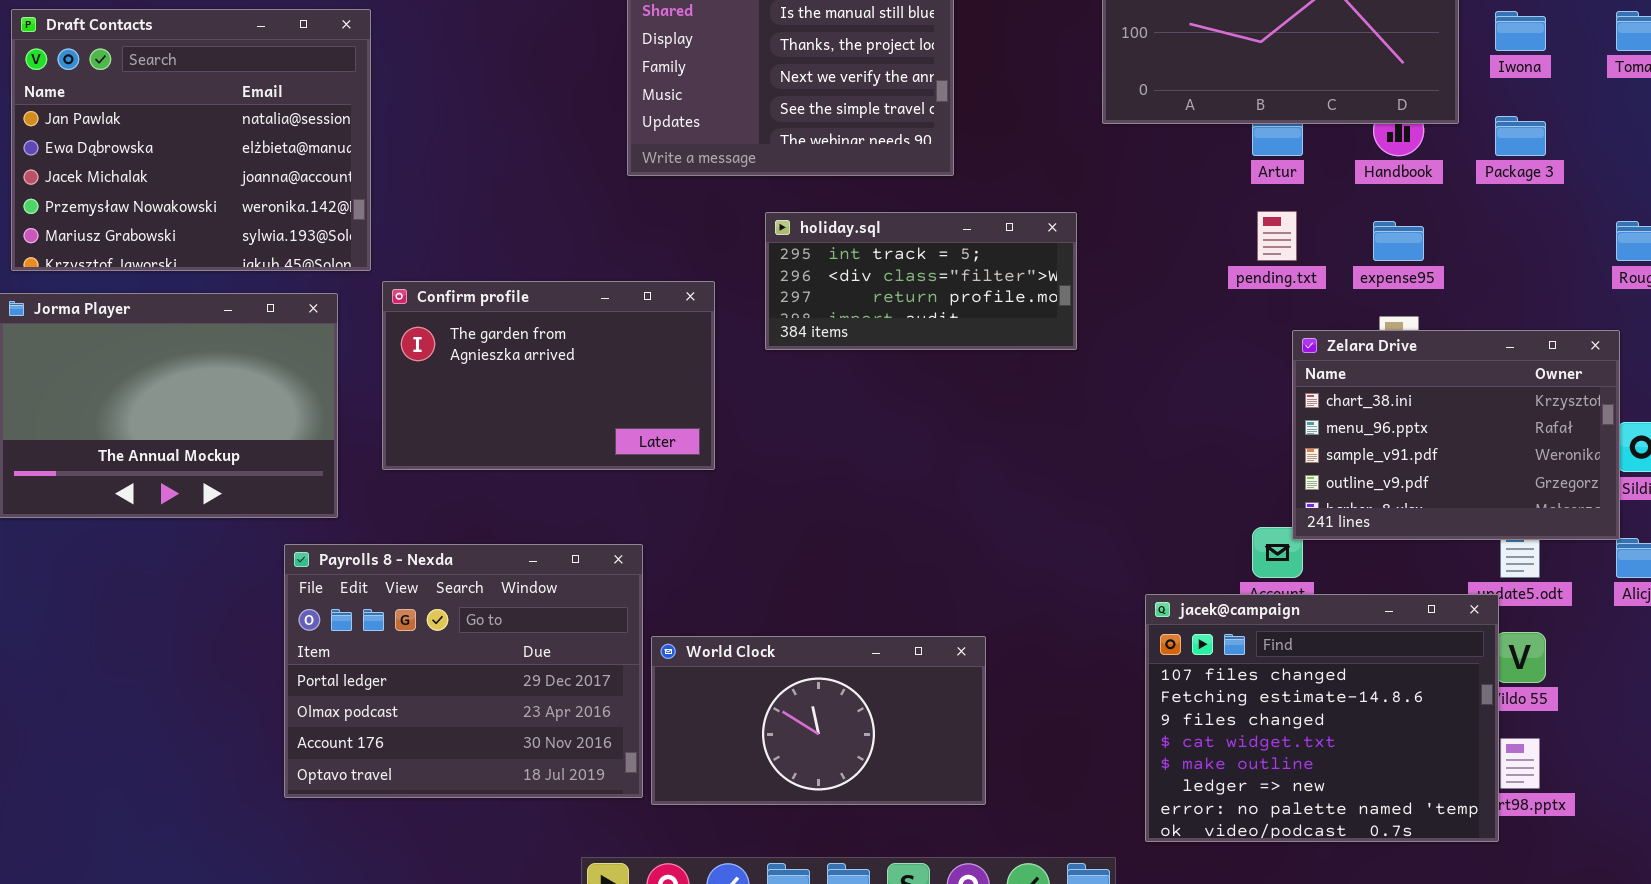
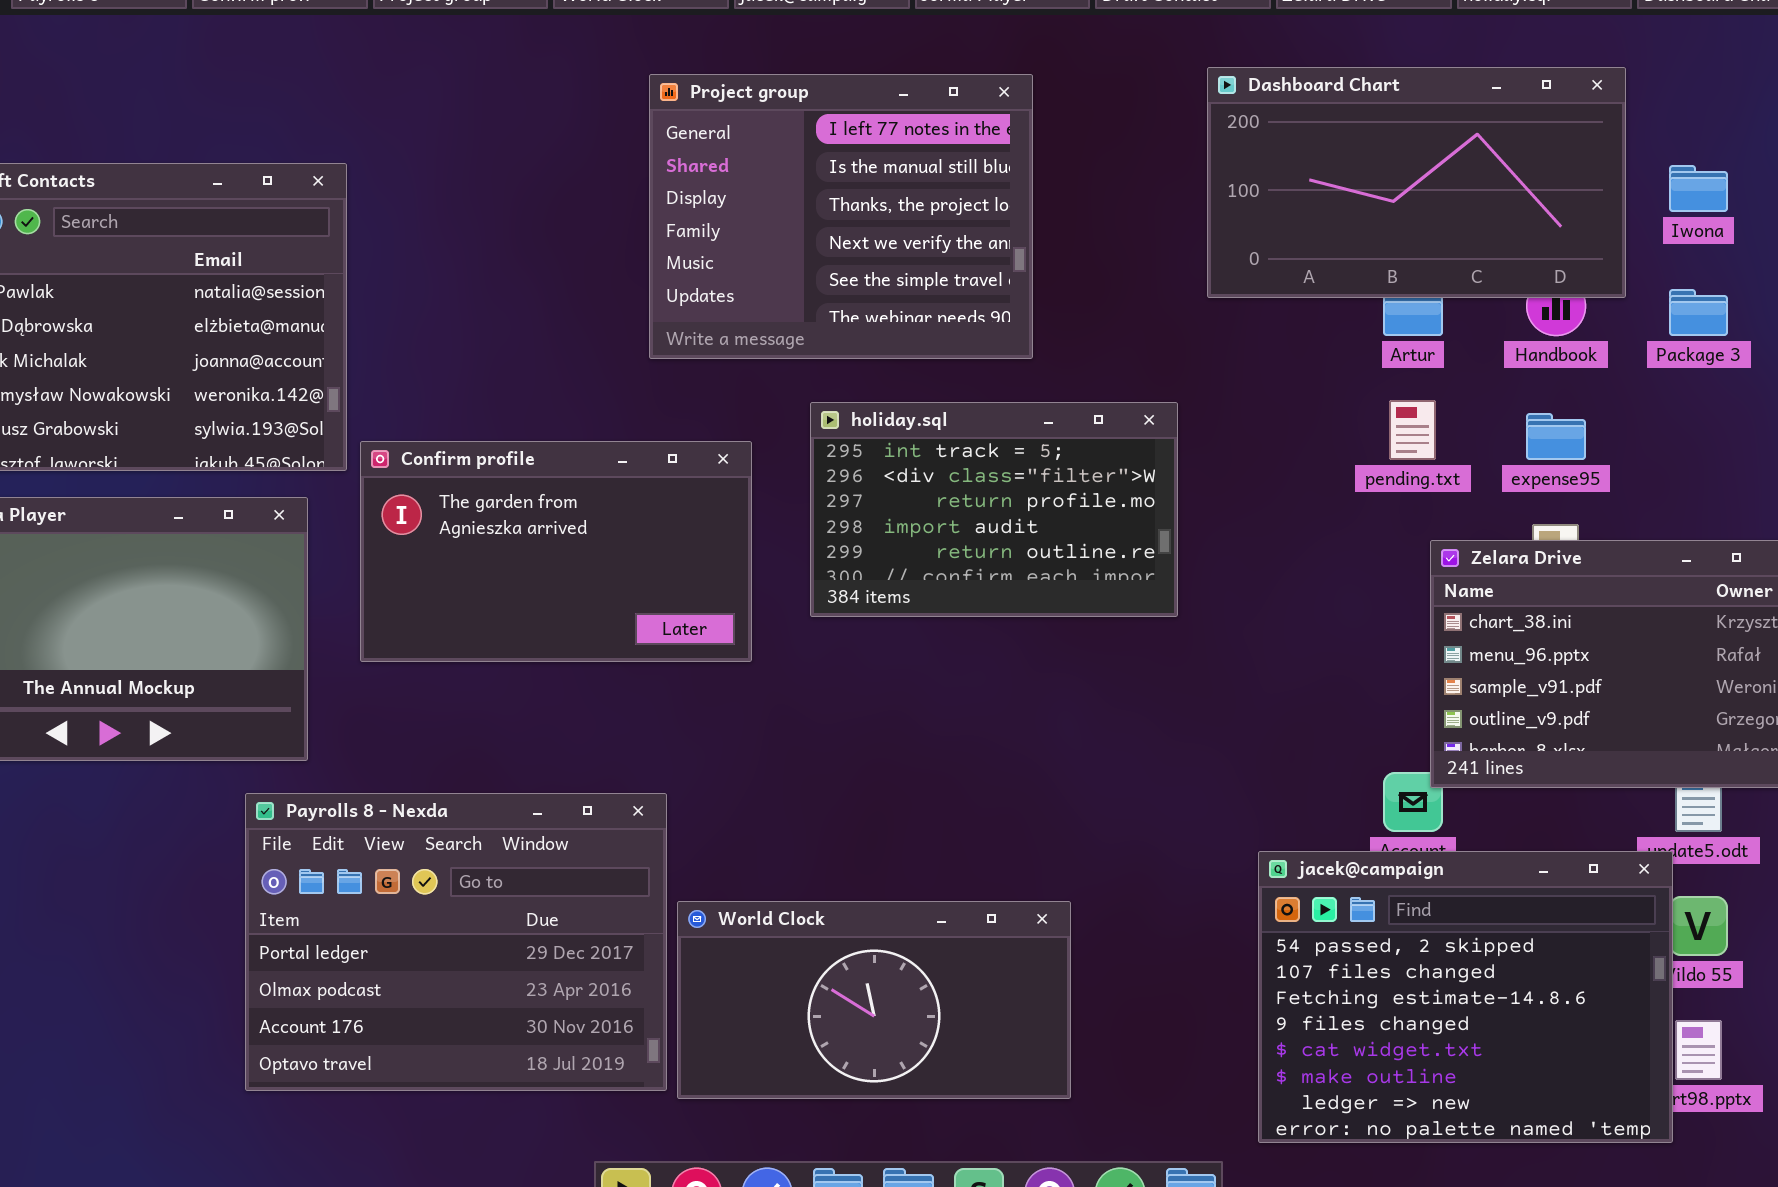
holiday.sql: [765,212,1077,350] -> [810,402,1178,617], resized
Confirm profile: [382,281,715,470] -> [360,441,752,662], moved
jacek@campaign: [1145,594,1499,842] -> [1258,851,1673,1143], scrolled up 1 row

